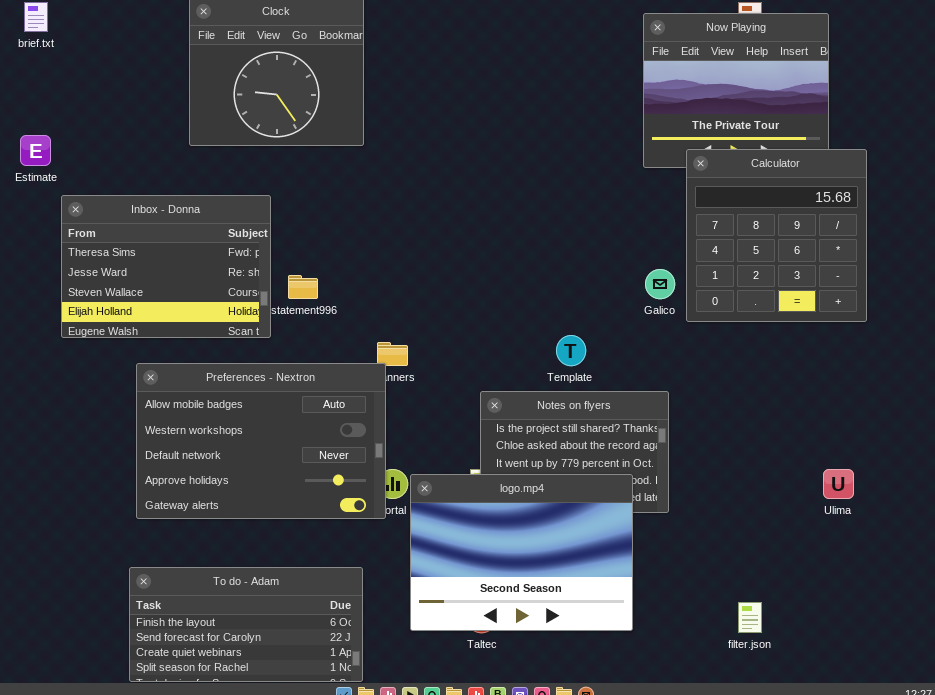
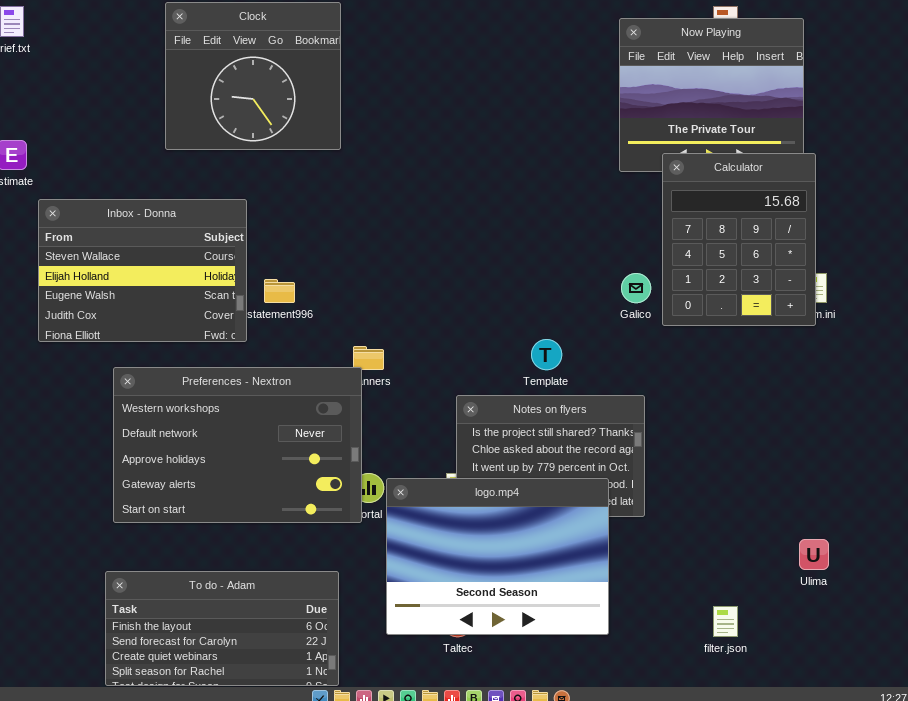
Calculator: [686,149,867,322] -> [662,153,816,326], resized
Inbox - Donna: [61,195,271,338] -> [38,199,247,342], scrolled down 2 rows
Preferences - Nextron: [136,363,386,519] -> [113,367,362,523], scrolled down 1 row
Ulima: [823,469,854,499] -> [799,539,829,570], moved

